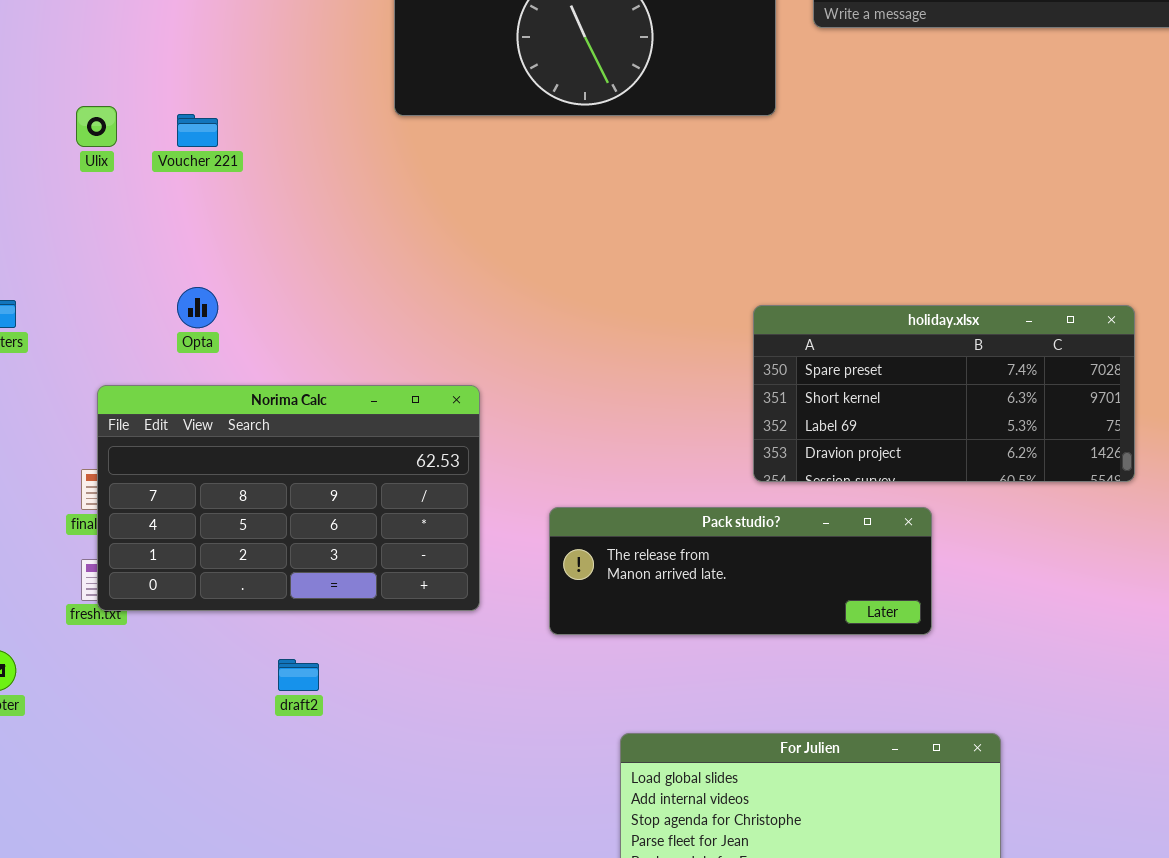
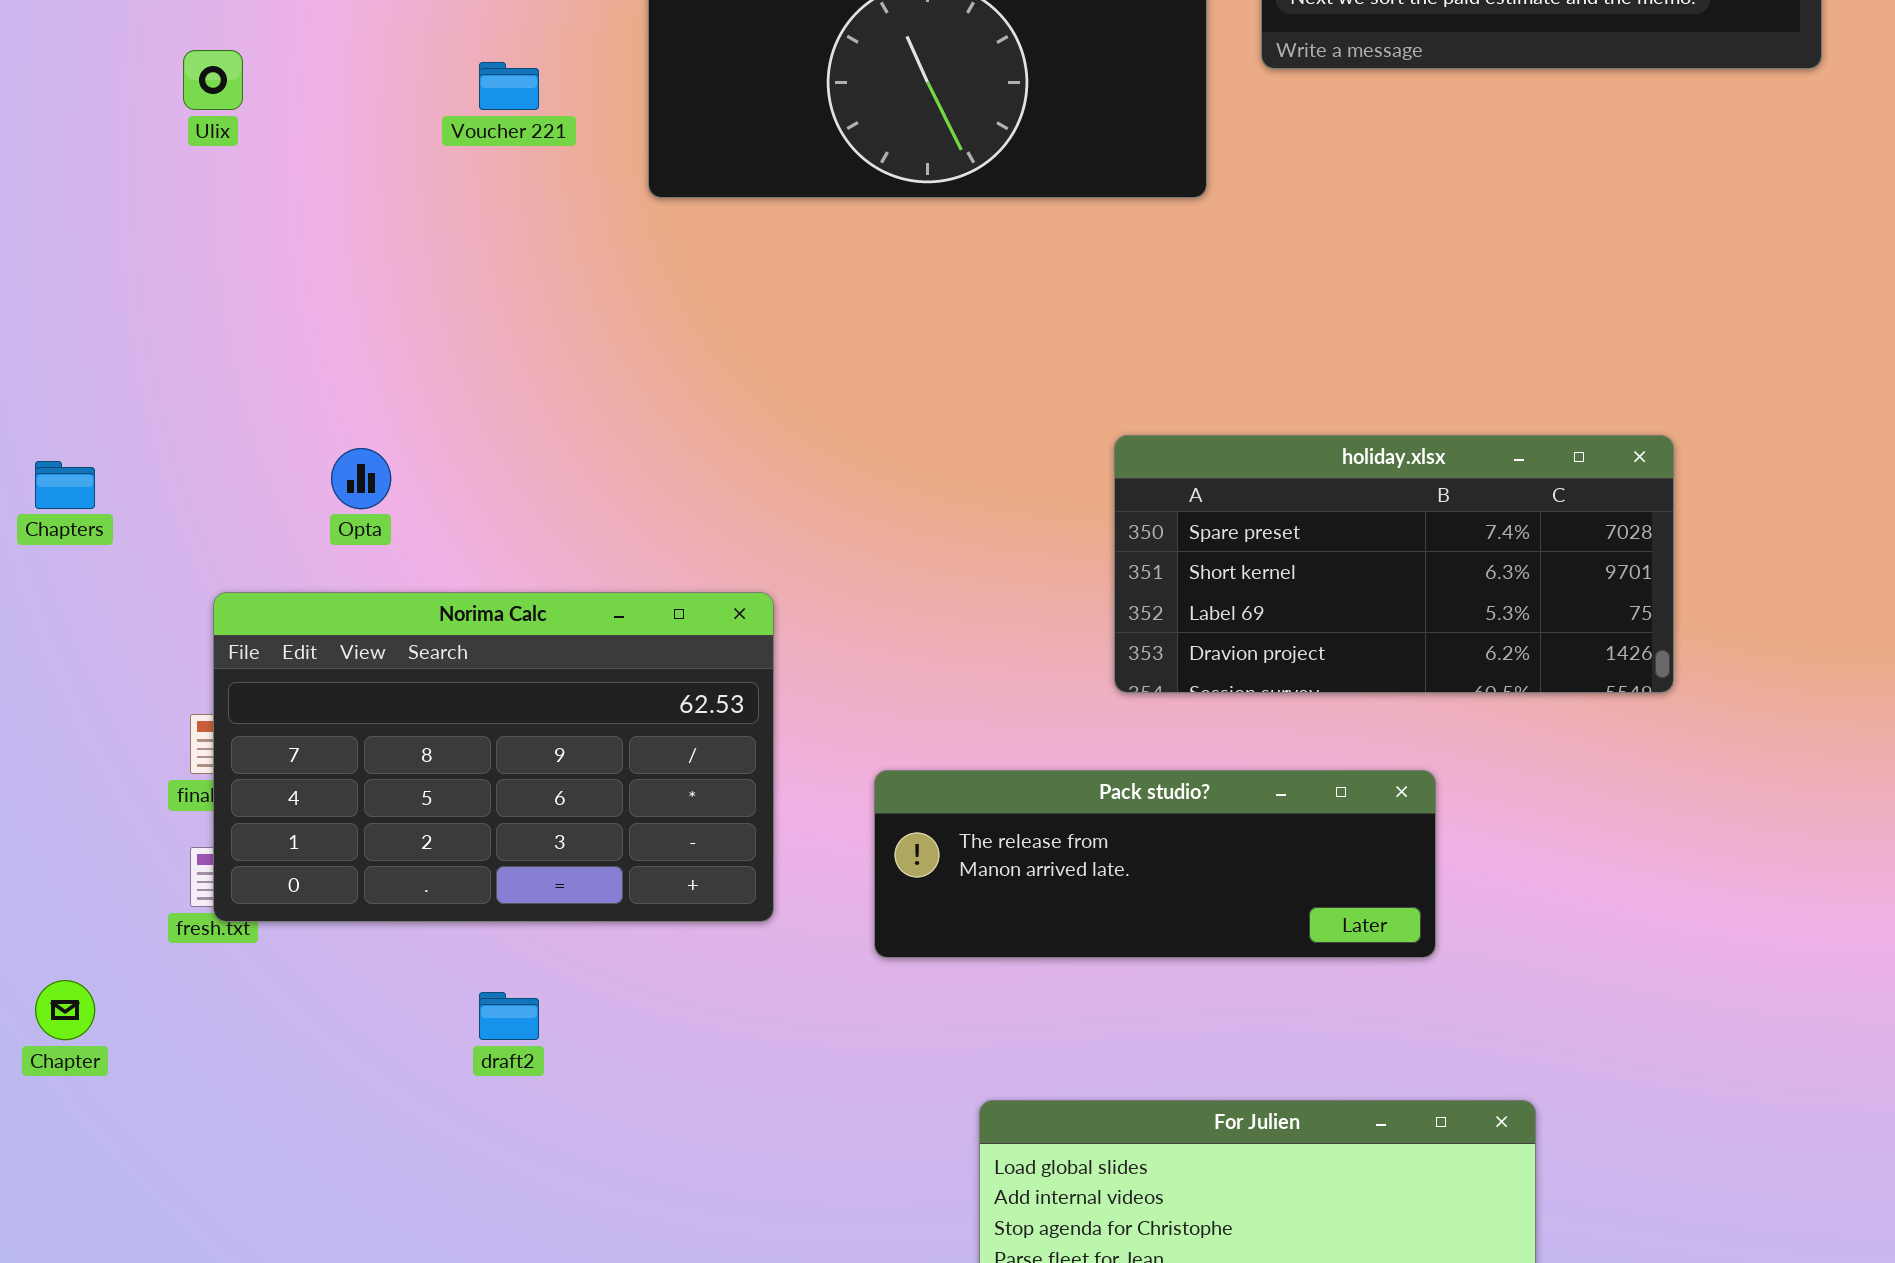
Ulix: [76,106,117,147] -> [183,50,243,110], moved
Voucher 221: [177,114,218,147] -> [479,62,539,110], moved
holiday.xlsx: [753,305,1135,482] -> [1114,435,1674,693], moved

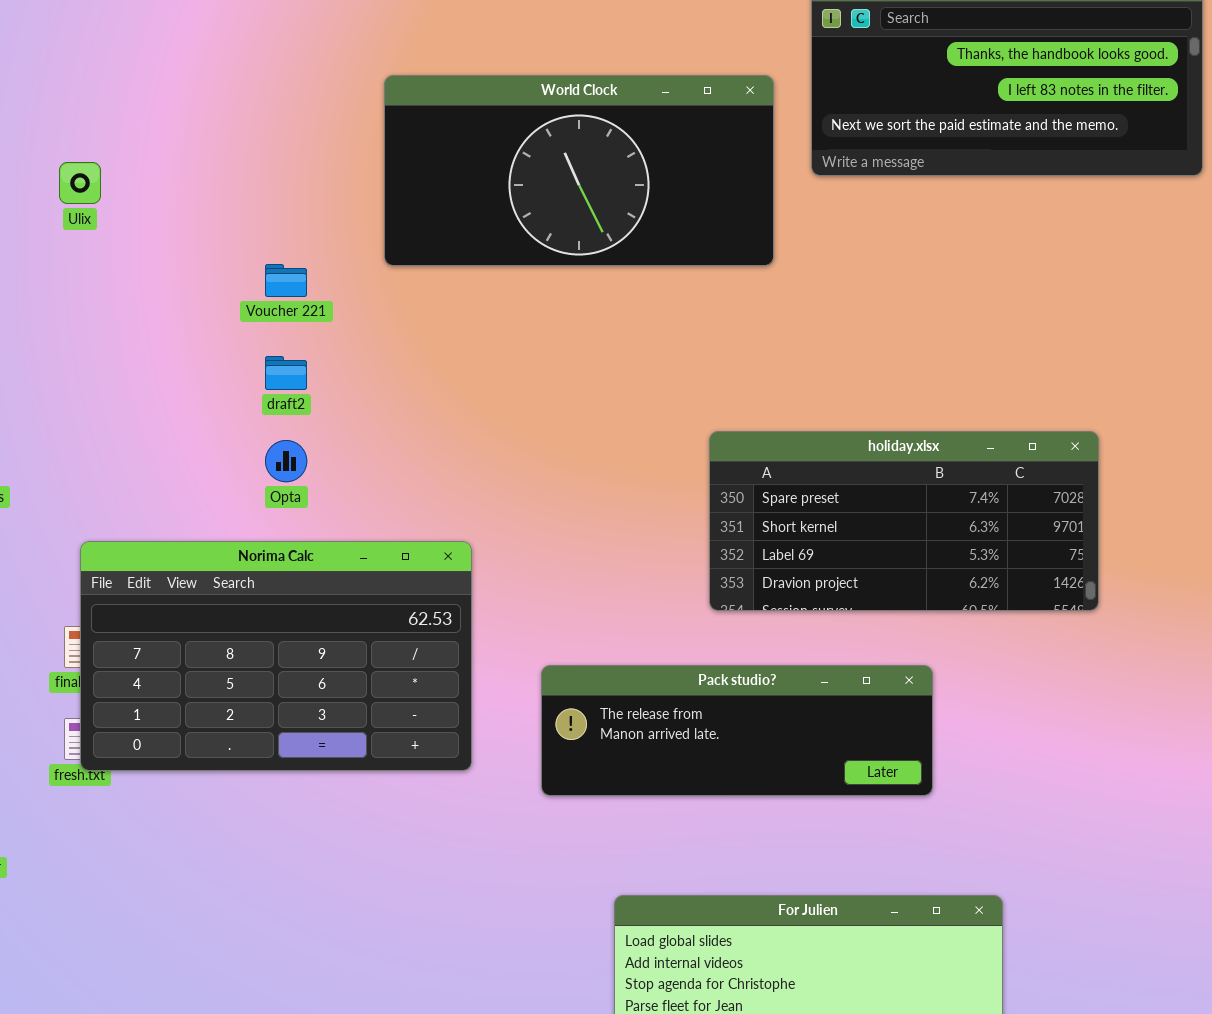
Voucher 221: [479,62,539,110] -> [265,264,307,297], moved
Opta: [331,448,391,509] -> [265,440,307,482], moved
draft2: [479,992,539,1040] -> [265,356,307,390], moved

